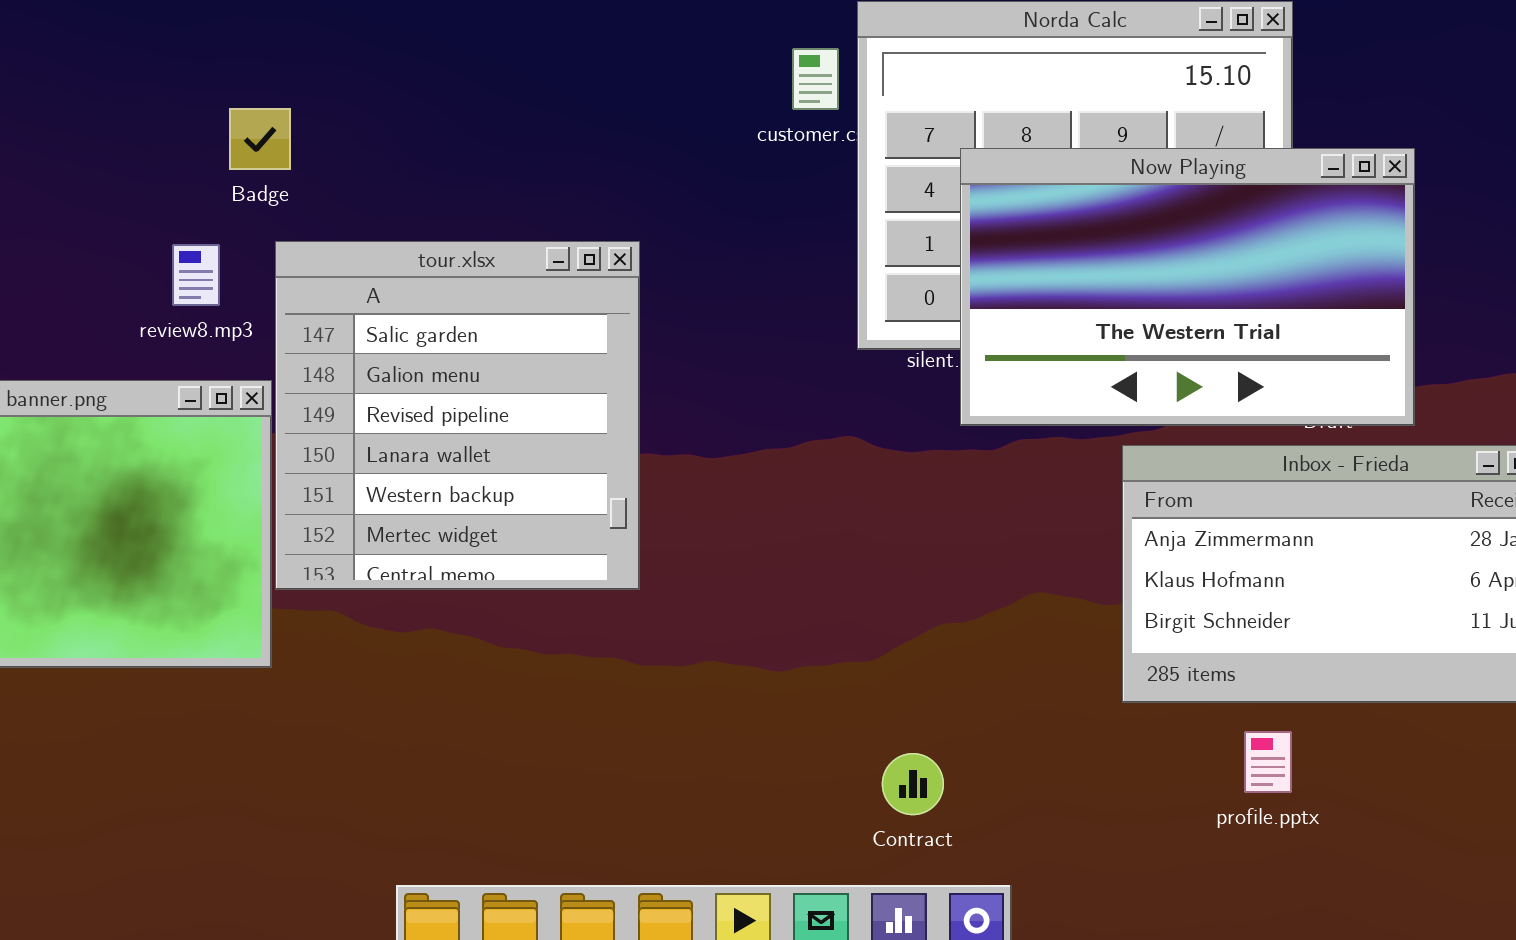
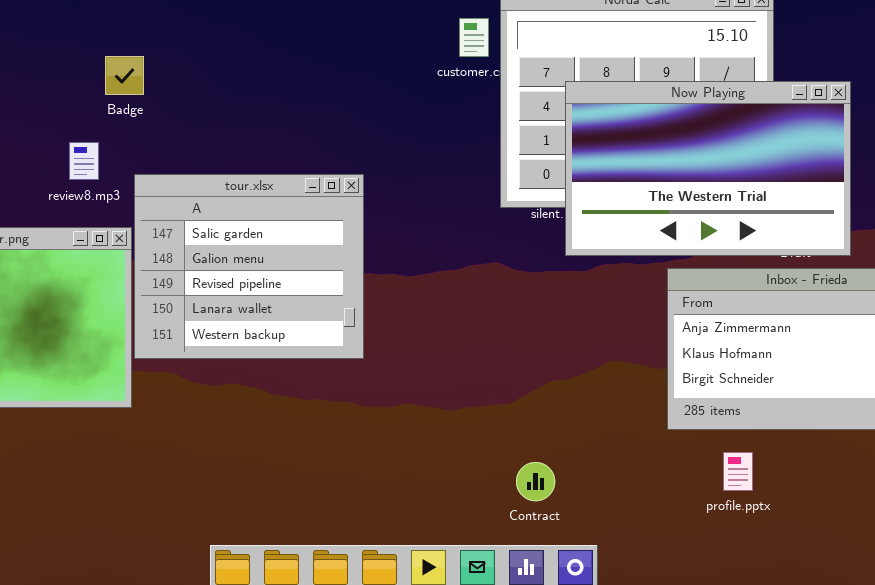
tour.xlsx: [275,241,640,590] -> [134,174,364,359], resized
profile.pptx: [1244,731,1292,793] -> [723,452,753,491], moved

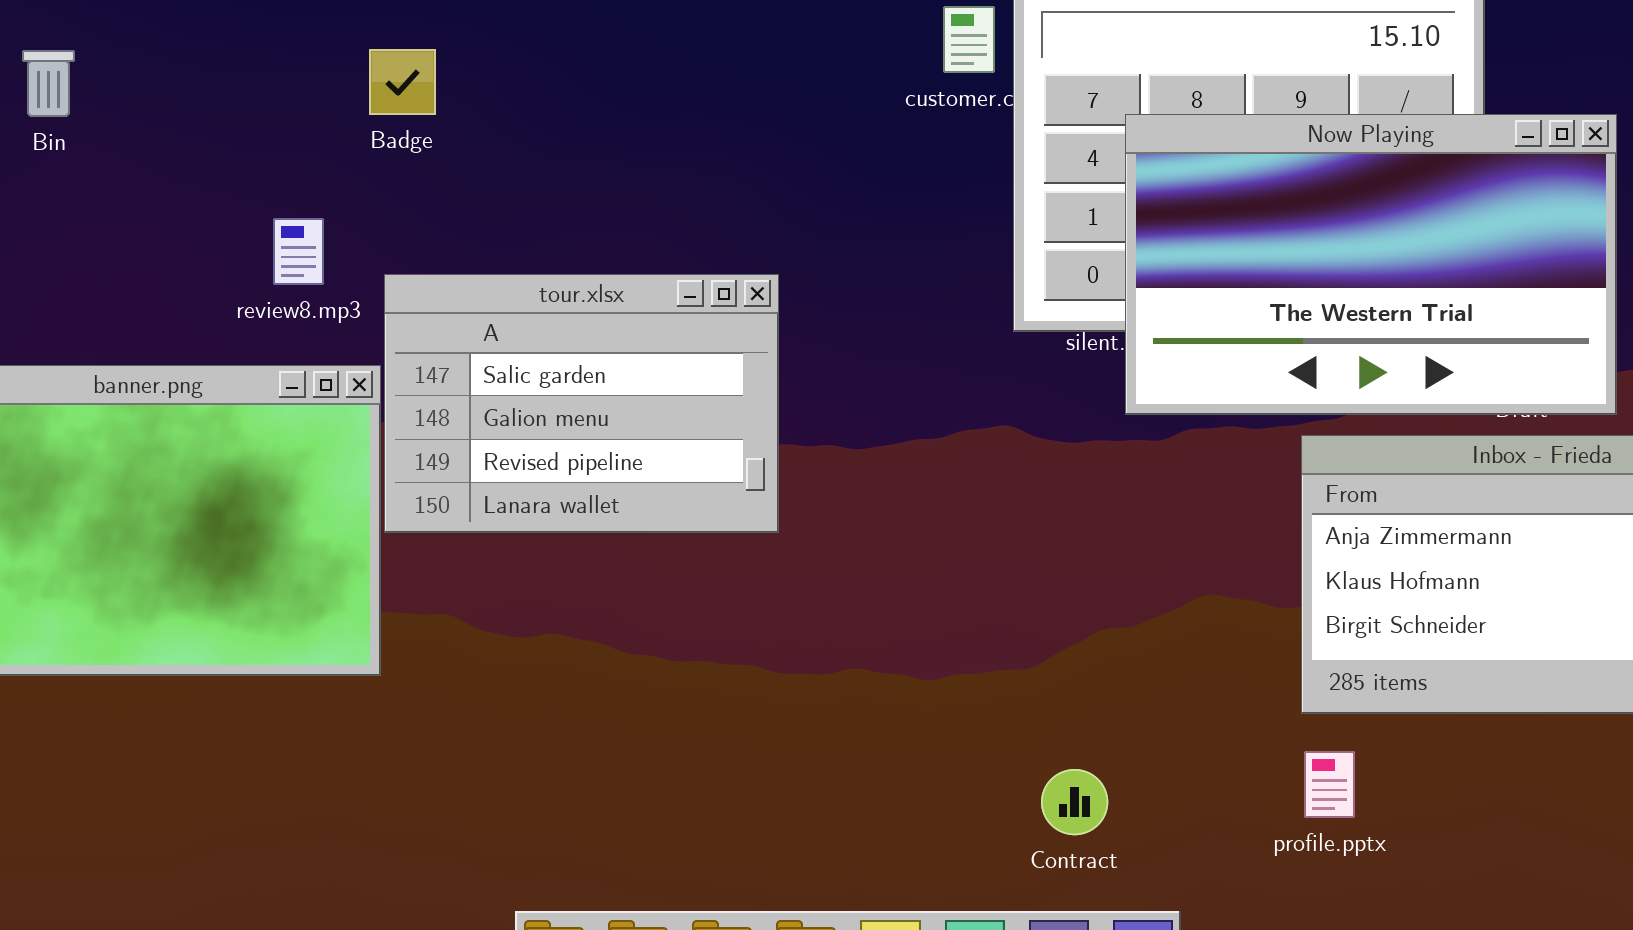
Badge: [105,56,144,95] -> [369,49,436,115], moved
tour.xlsx: [134,174,364,359] -> [384,274,779,533], resized
profile.pptx: [723,452,753,491] -> [1304,751,1355,818], moved

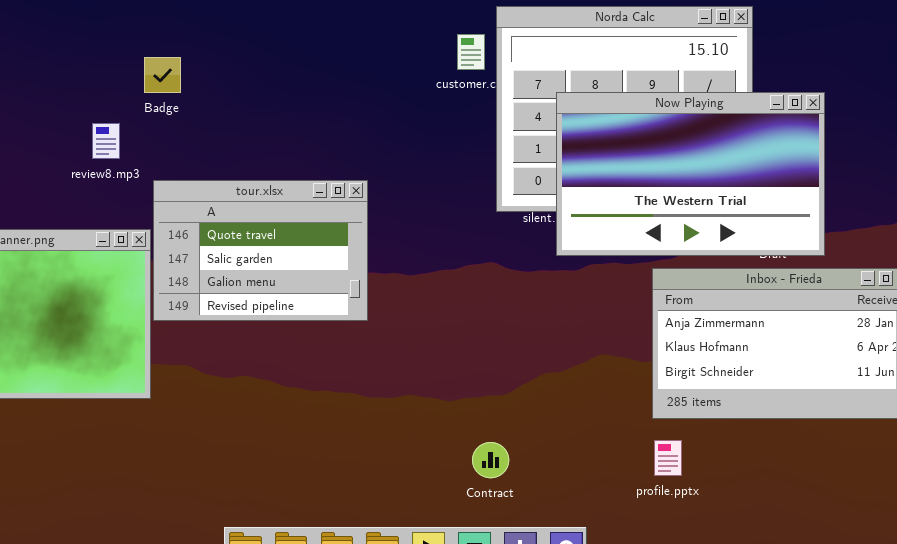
review8.mp3: [273,218,324,285] -> [92,123,120,159], moved
tour.xlsx: [384,274,779,533] -> [153,180,368,321], scrolled up 1 row
Contract: [1041,769,1108,835] -> [472,442,509,478], moved

